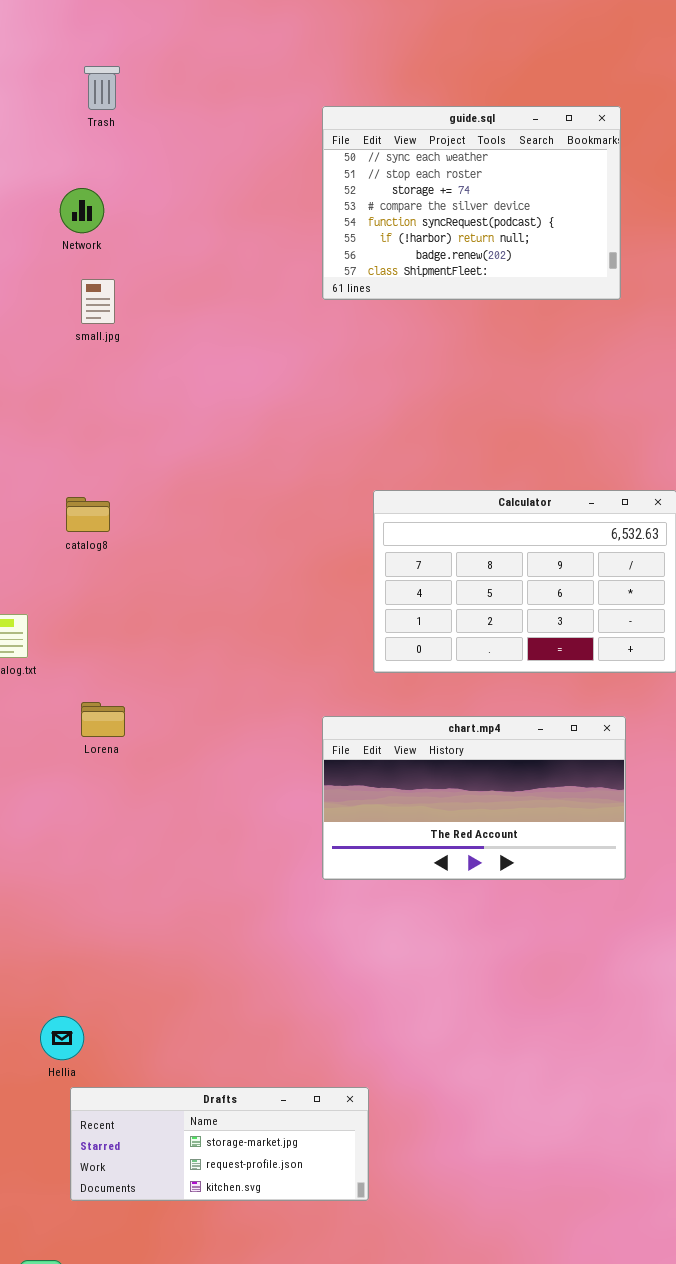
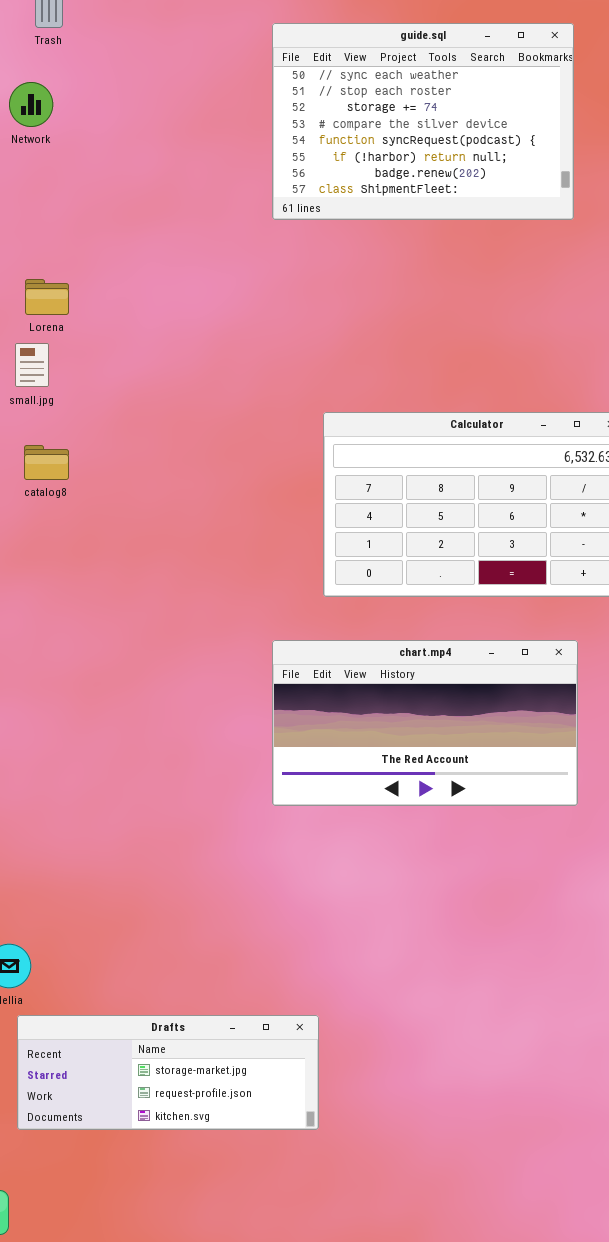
Network: [60,188,104,233] -> [9,82,53,127], moved
small.jpg: [81,279,115,324] -> [15,343,49,387], moved
catalog8: [66,497,110,532] -> [24,445,69,480], moved
Lorena: [81,702,125,737] -> [25,279,69,315], moved

